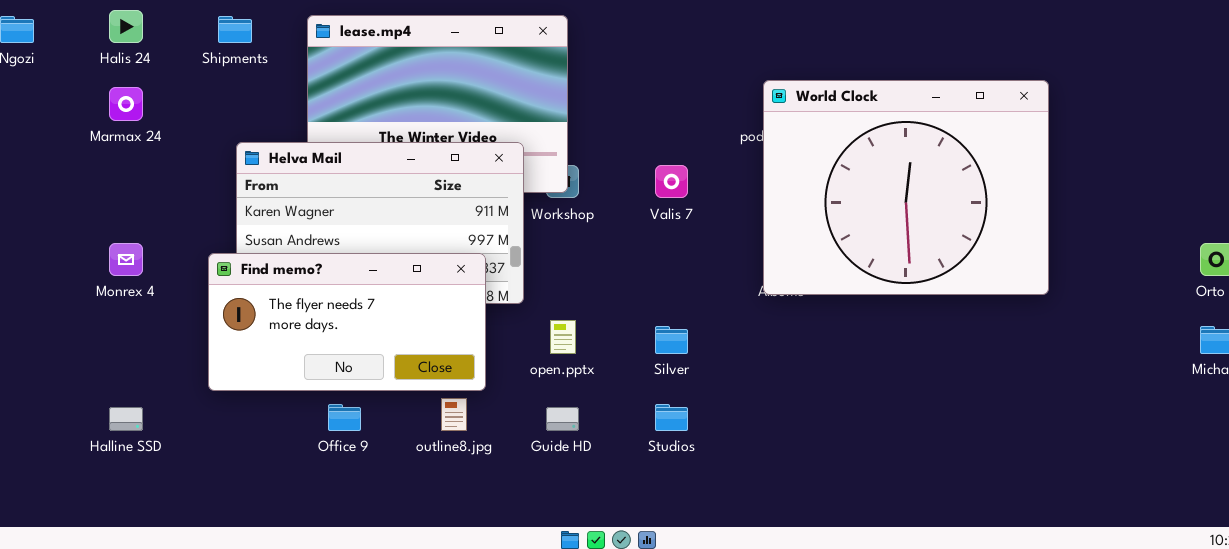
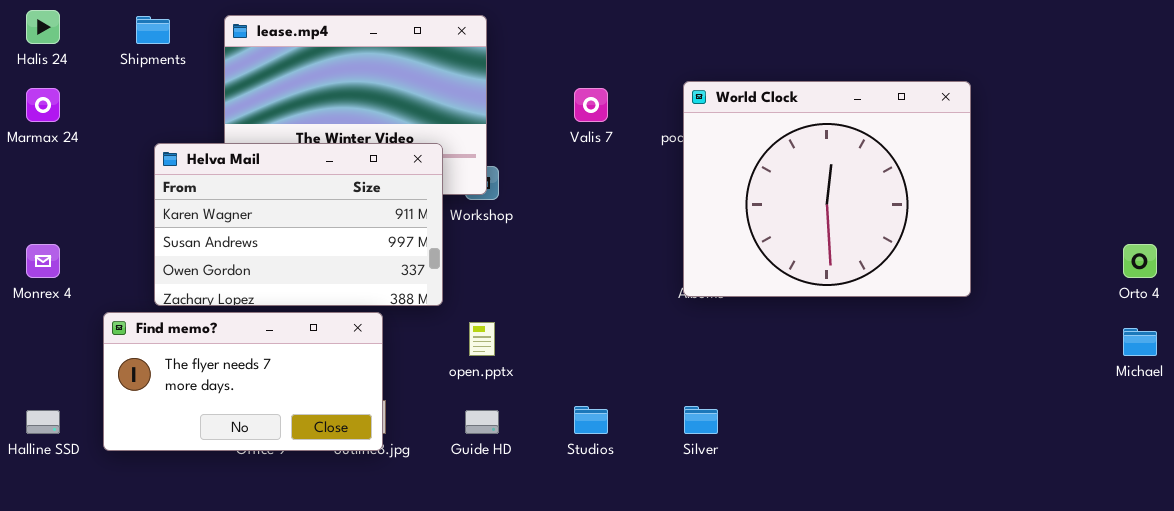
Valis 7: [655,165,688,198] -> [574,88,608,122], moved
Find memo?: [208,253,486,391] -> [103,312,383,451], moved
Silver: [655,326,688,354] -> [684,406,718,434], moved

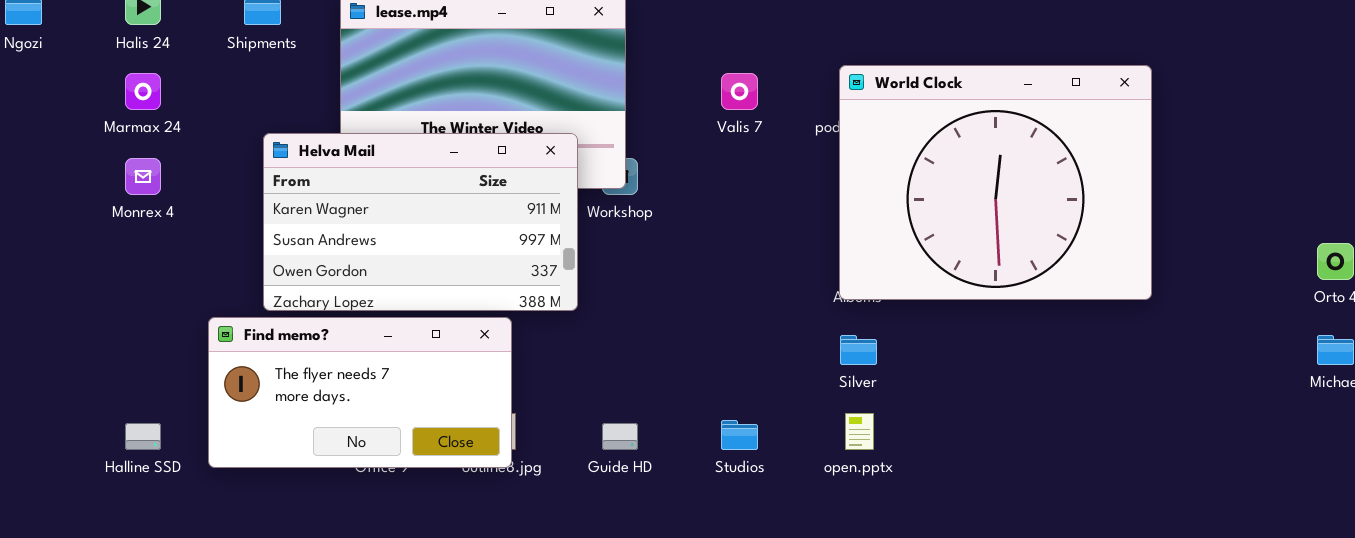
Monrex 4: [26,244,60,278] -> [125,158,161,195], moved
open.pptx: [469,322,495,356] -> [845,413,874,450], moved
Silver: [684,406,718,434] -> [840,335,877,365], moved

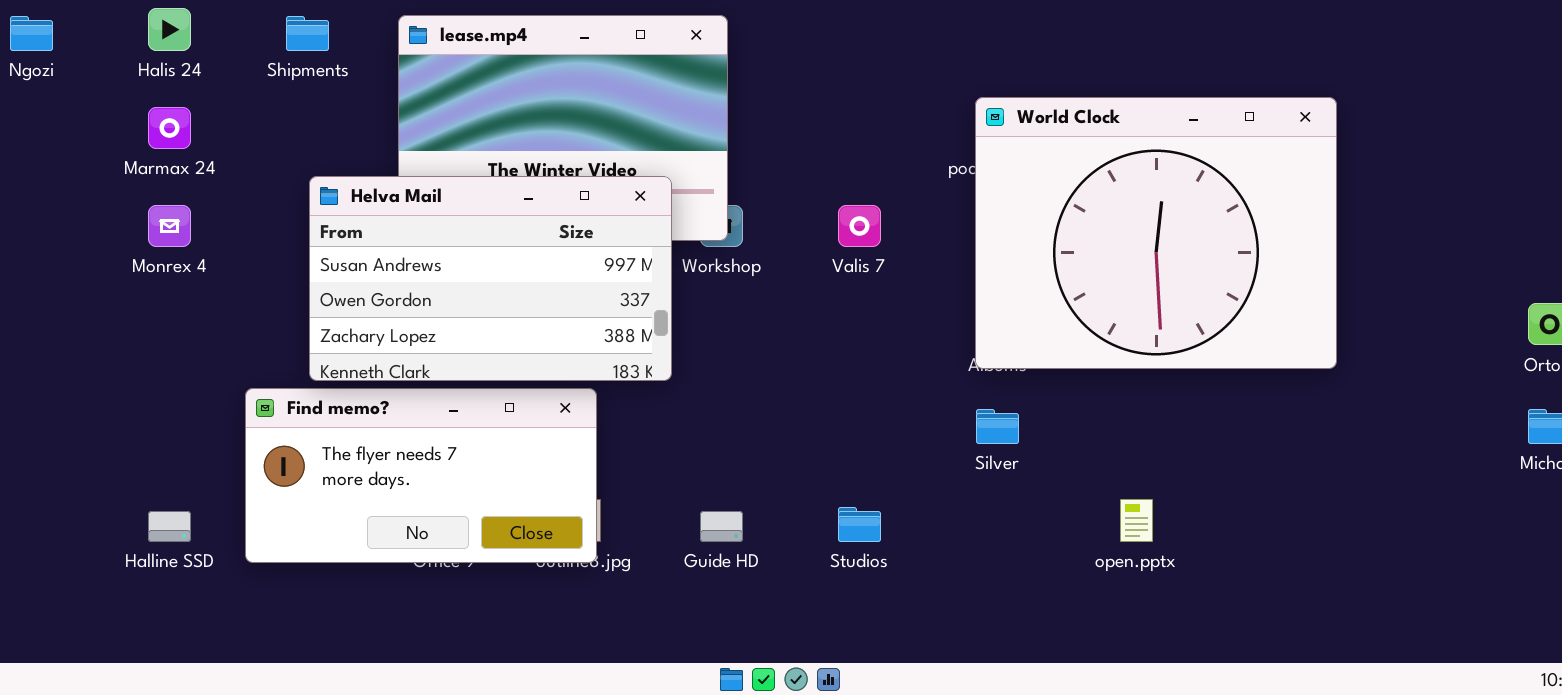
Valis 7: [721,73,758,110] -> [838,205,881,247], moved
Helva Mail: [263,133,578,311] -> [309,176,672,381], scrolled down 1 row
open.pptx: [845,413,874,450] -> [1120,499,1153,542], moved

